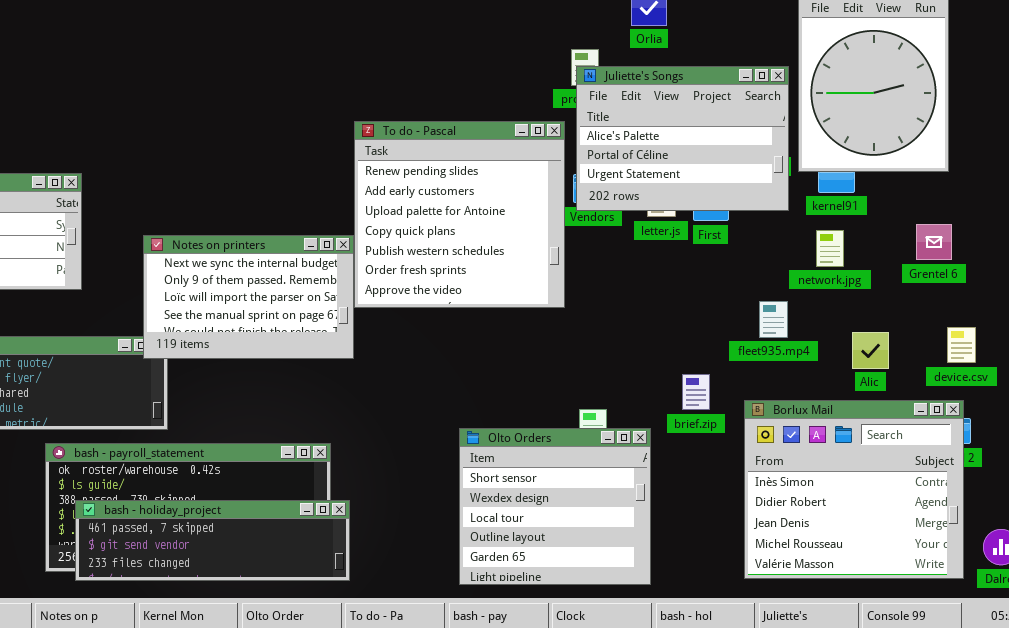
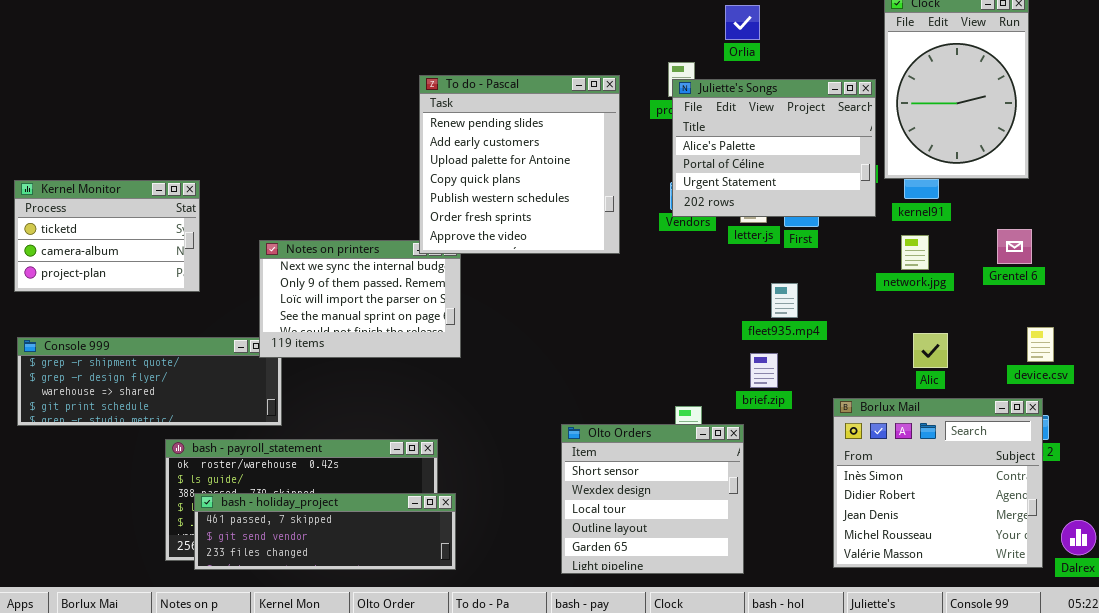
To do - Pascal: [354,121,565,308] -> [419,75,620,254], moved
fleet935.mp4: [759,301,788,338] -> [771,283,798,318], moved
Alic: [852,332,889,369] -> [913,333,948,368], moved
brief.zip: [682,374,710,410] -> [750,353,778,388], moved

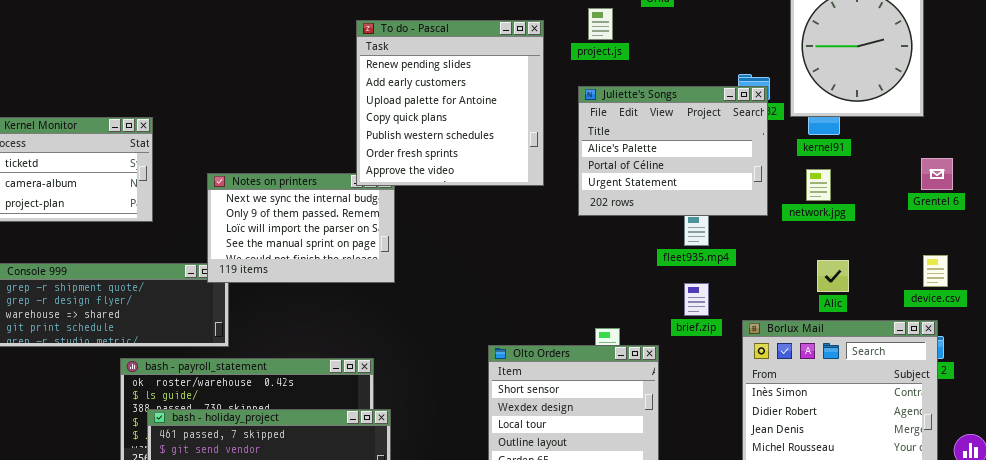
Juliette's Songs: [672,79,876,217] -> [578,86,768,216], moved
Grentel 6: [997,229,1032,264] -> [921,158,953,190], moved
brief.zip: [750,353,778,388] -> [684,283,709,316], moved

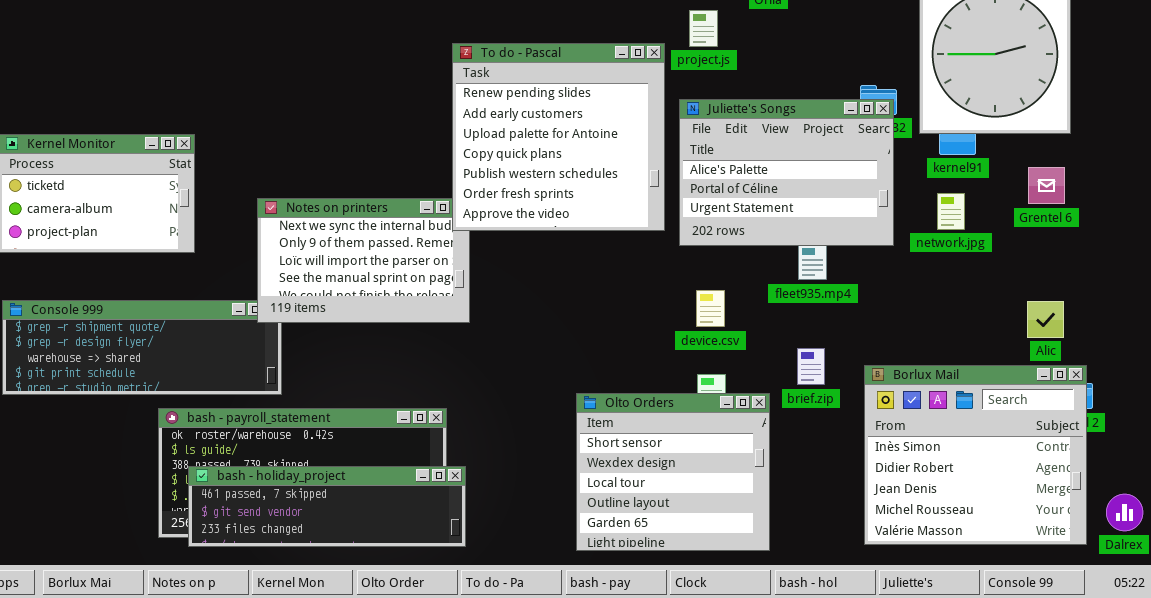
To do - Pascal: [356,20,544,186] -> [452,43,665,231], moved
Grentel 6: [921,158,953,190] -> [1028,167,1065,204], moved
device.csv: [923,255,948,287] -> [696,290,725,327], moved
Alic: [817,260,849,292] -> [1027,301,1064,338], moved
brief.zip: [684,283,709,316] -> [797,348,825,385], moved

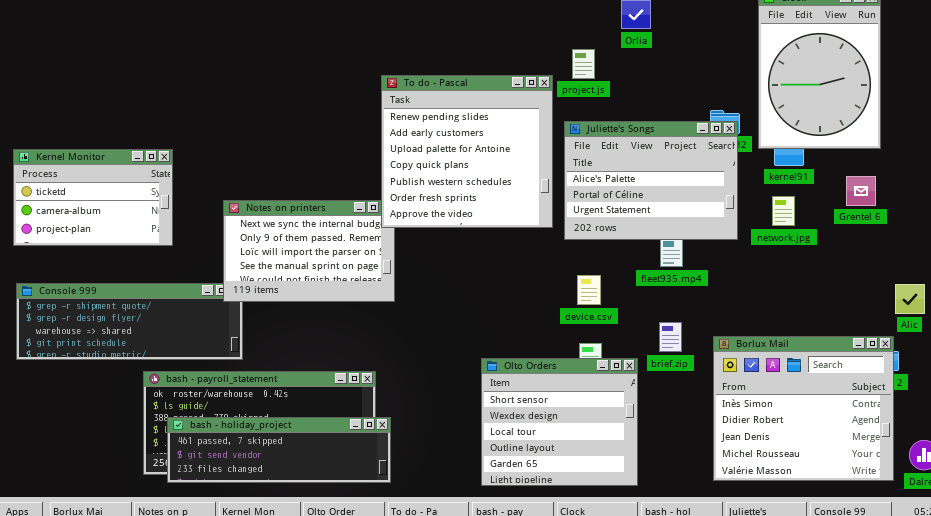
Alic: [1027,301,1064,338] -> [895,284,925,314], moved

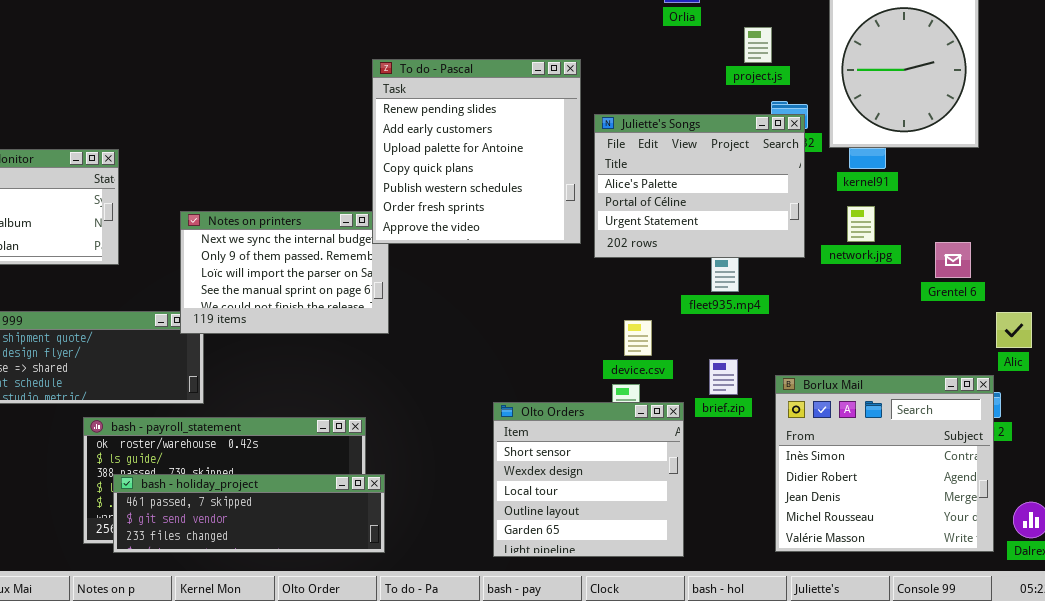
project.js: [572,49,595,79] -> [744,27,772,63], moved
Grentel 6: [846,176,876,206] -> [935,242,971,278], moved
device.csv: [577,275,601,305] -> [624,320,652,356], moved

